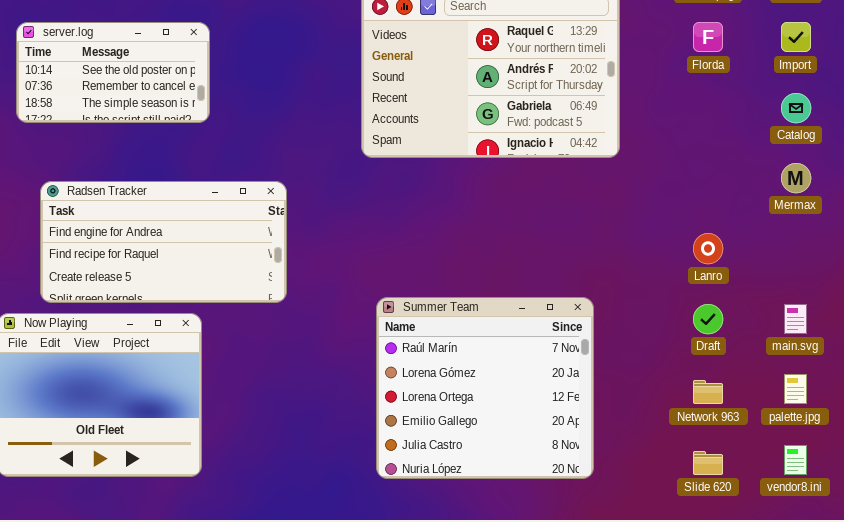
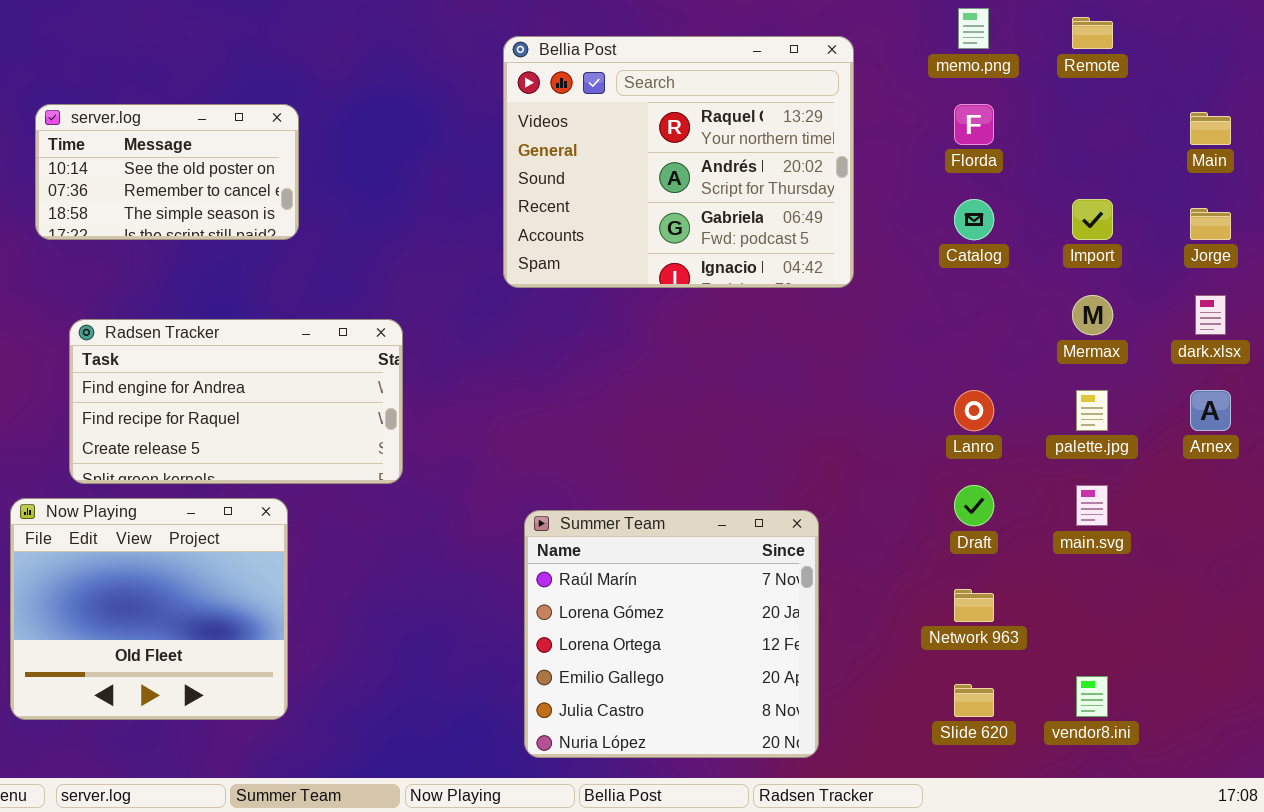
Import: [781,22,811,52] -> [1072,199,1113,240], moved
Catalog: [781,93,811,123] -> [954,199,994,240], moved
Summer Team: [376,297,594,479] -> [524,510,819,758], moved
palette.jpg: [784,374,807,404] -> [1076,390,1108,431], moved

